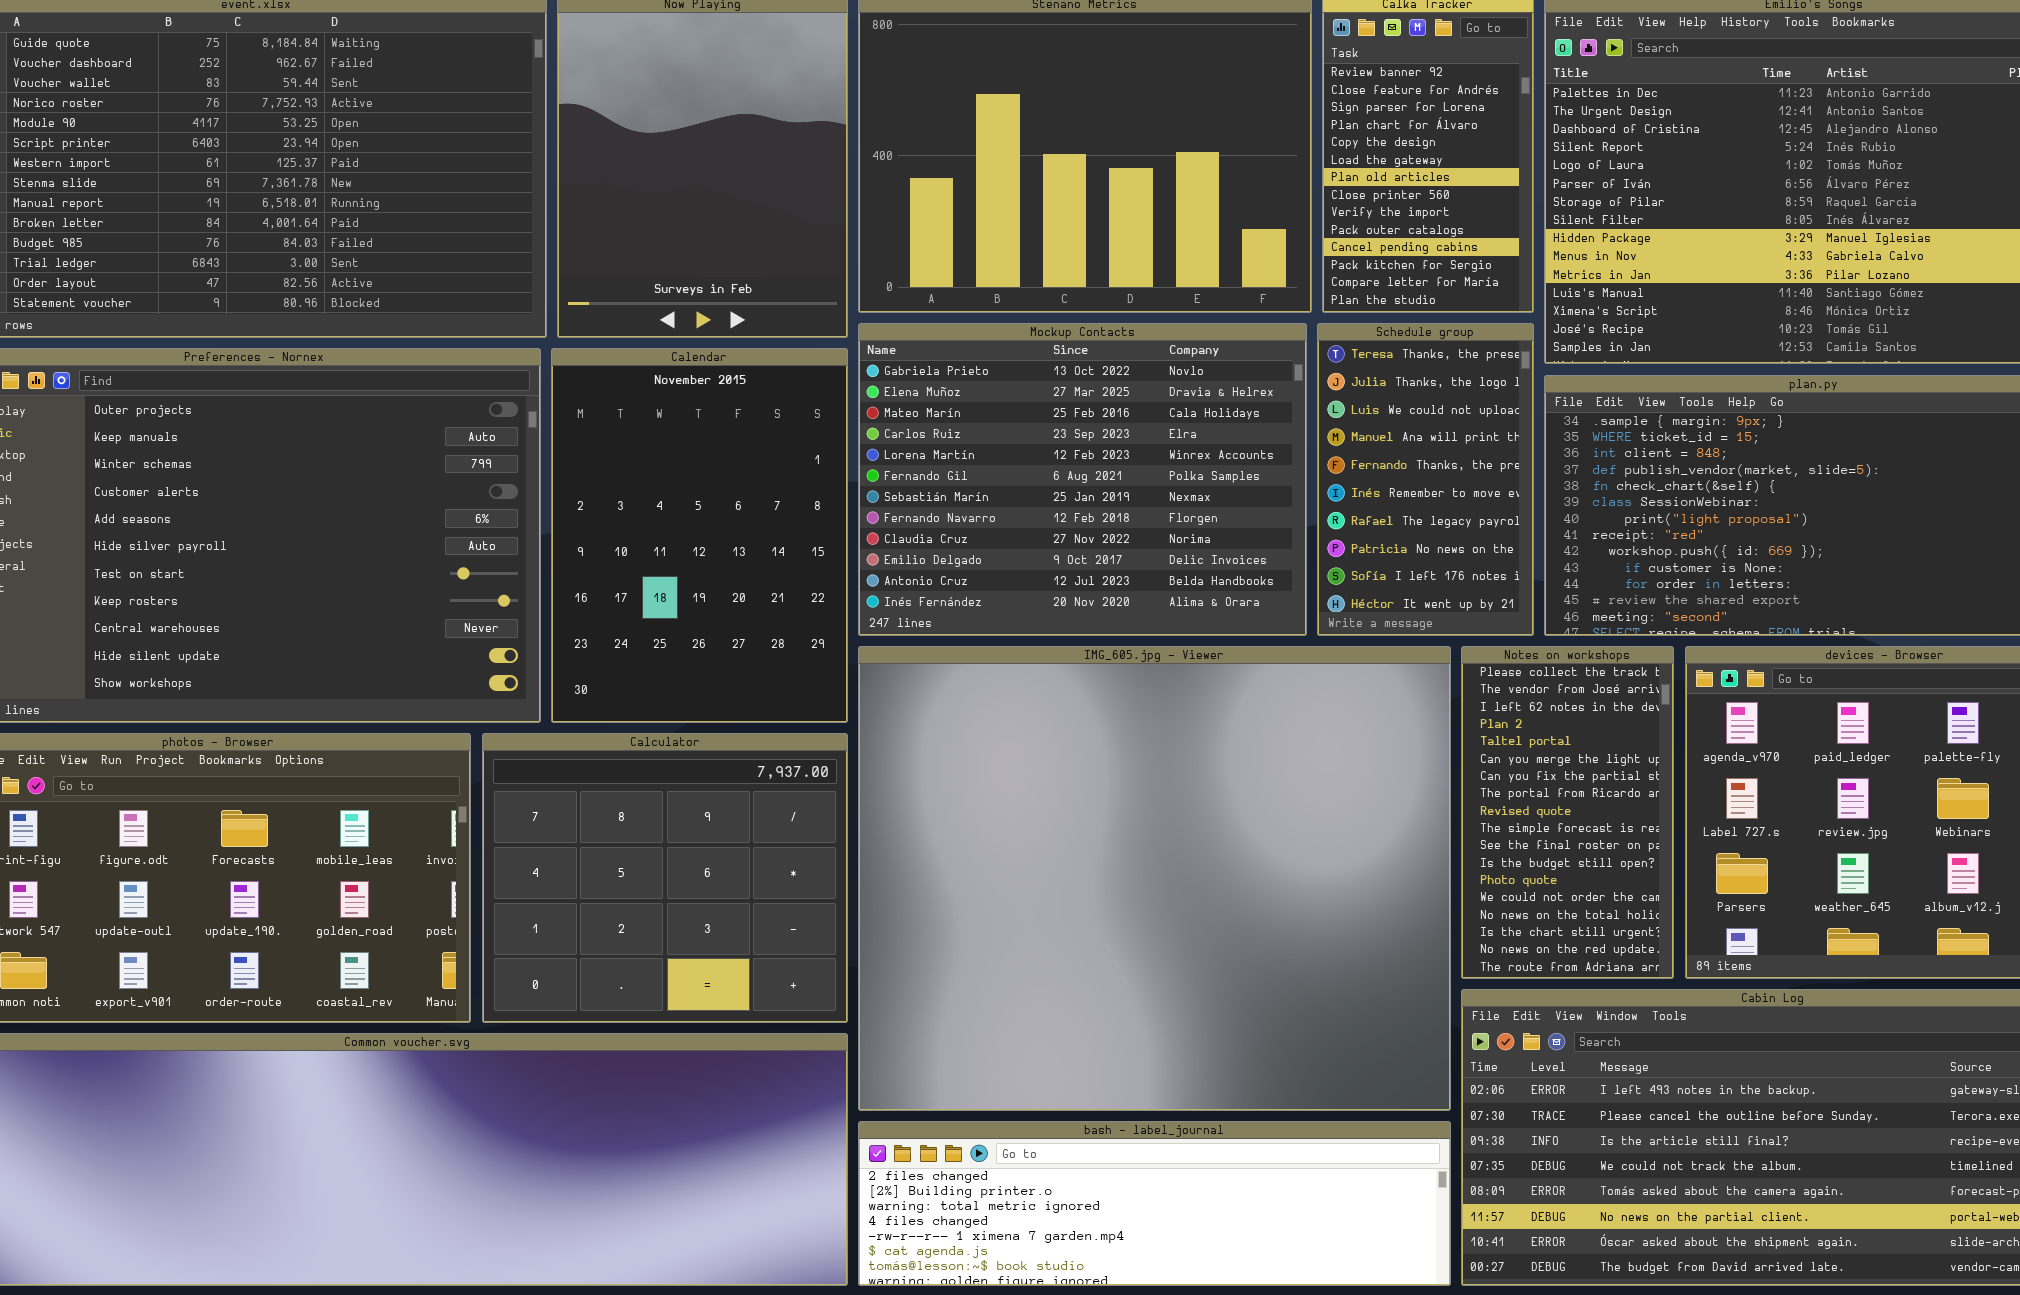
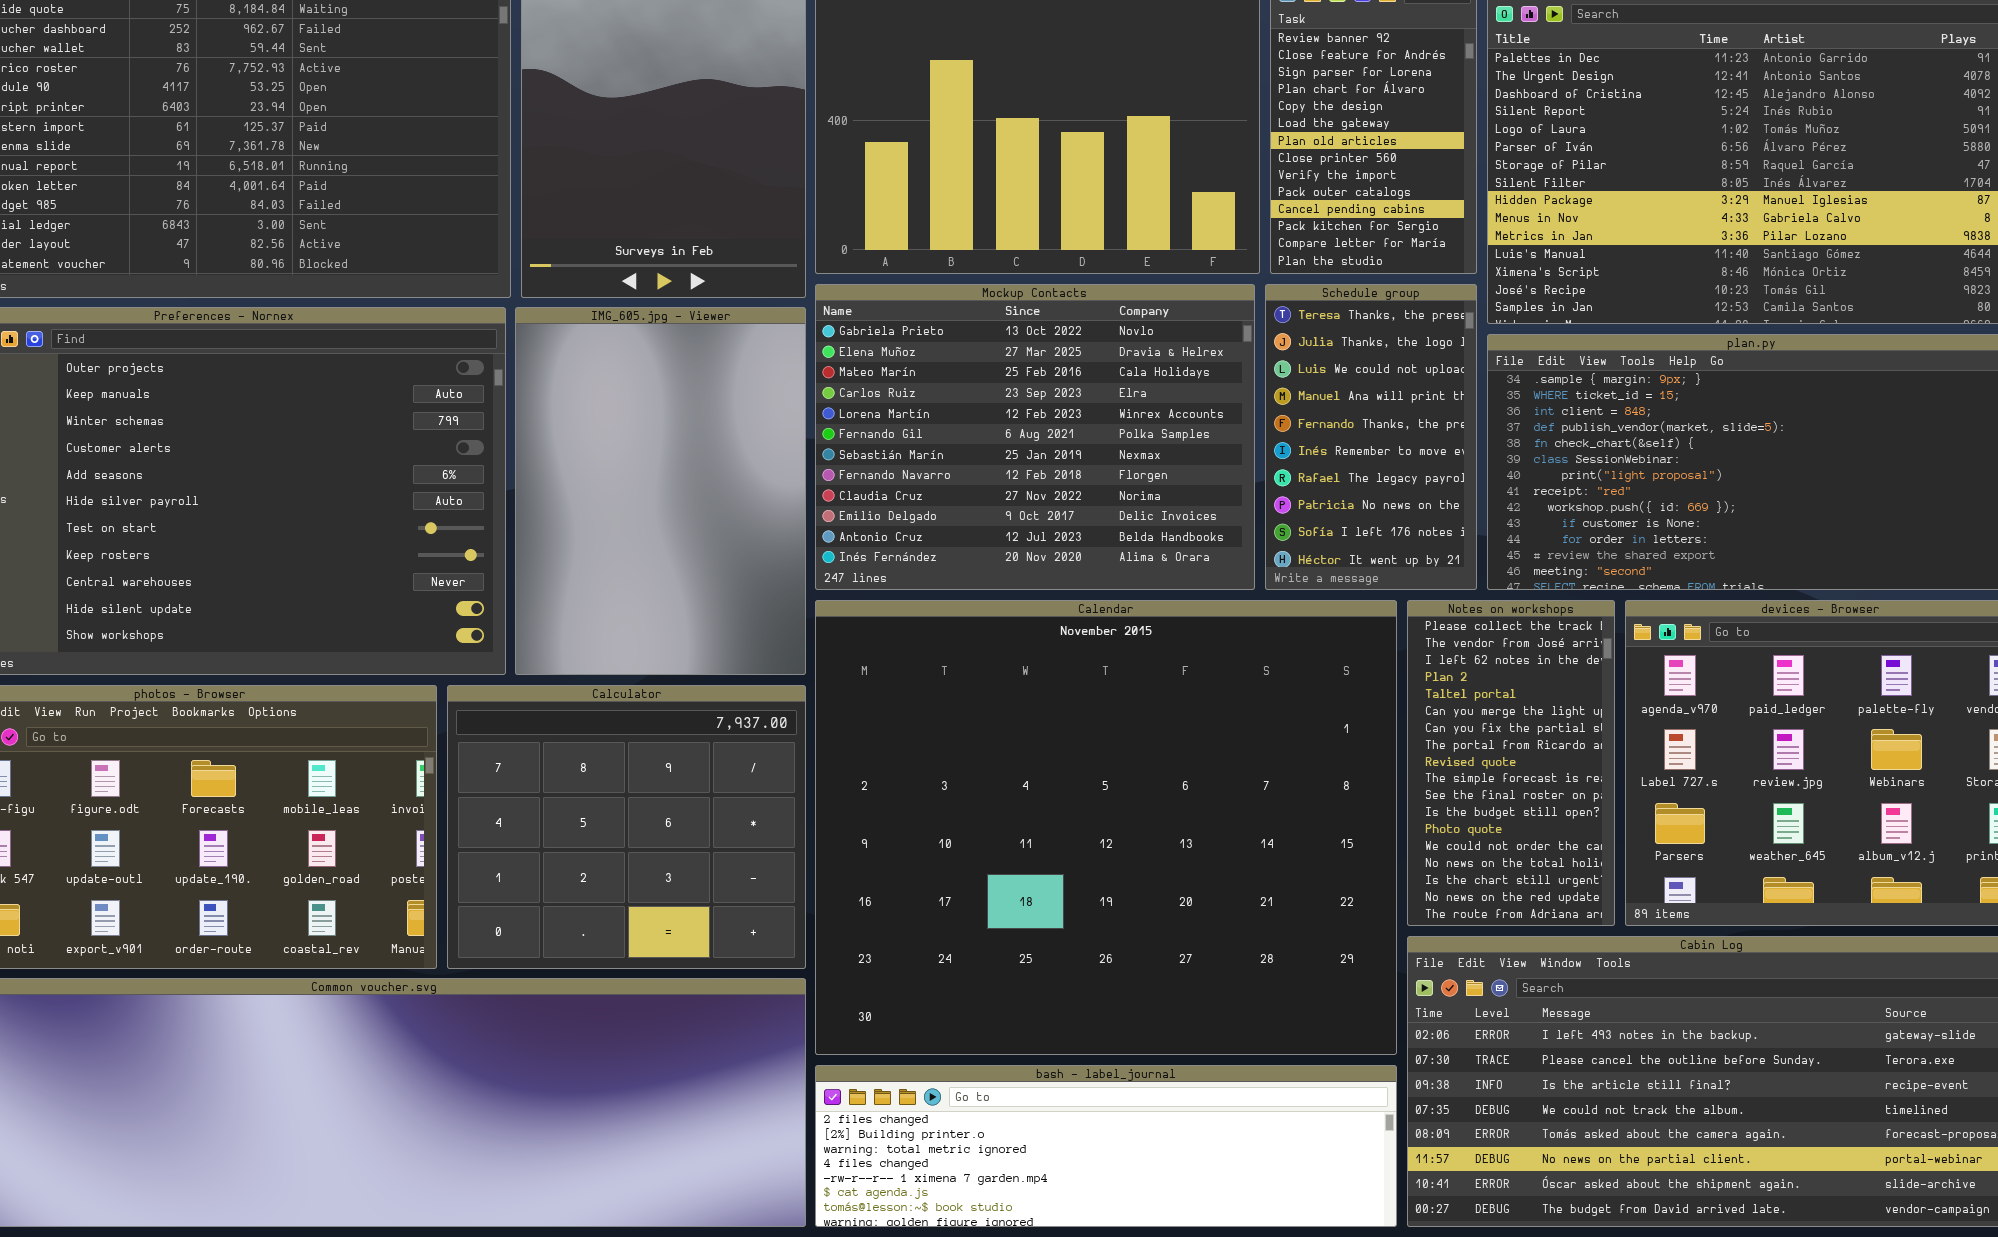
Calendar: [551,348,848,723] -> [815,600,1397,1055], moved, resized
IMG_605.jpg - Viewer: [858,646,1451,1111] -> [515,307,806,675], moved, resized

